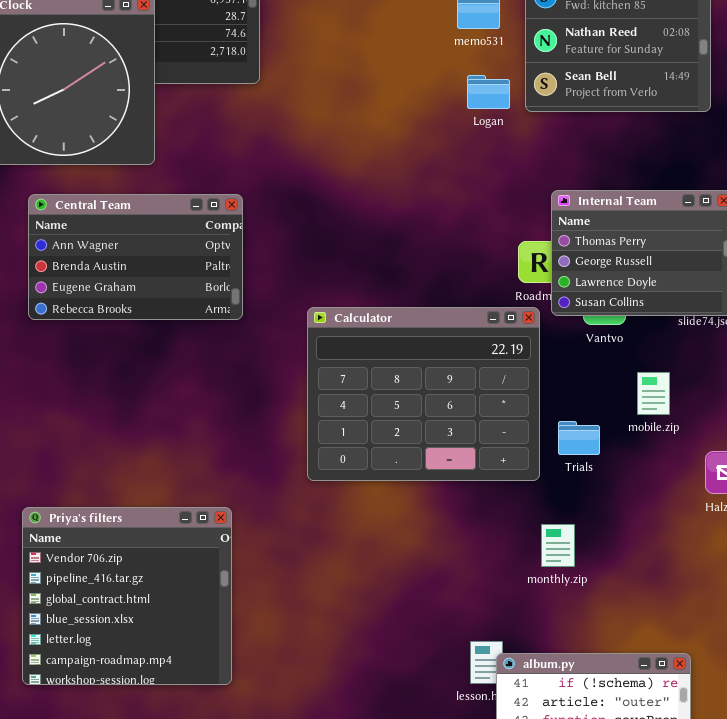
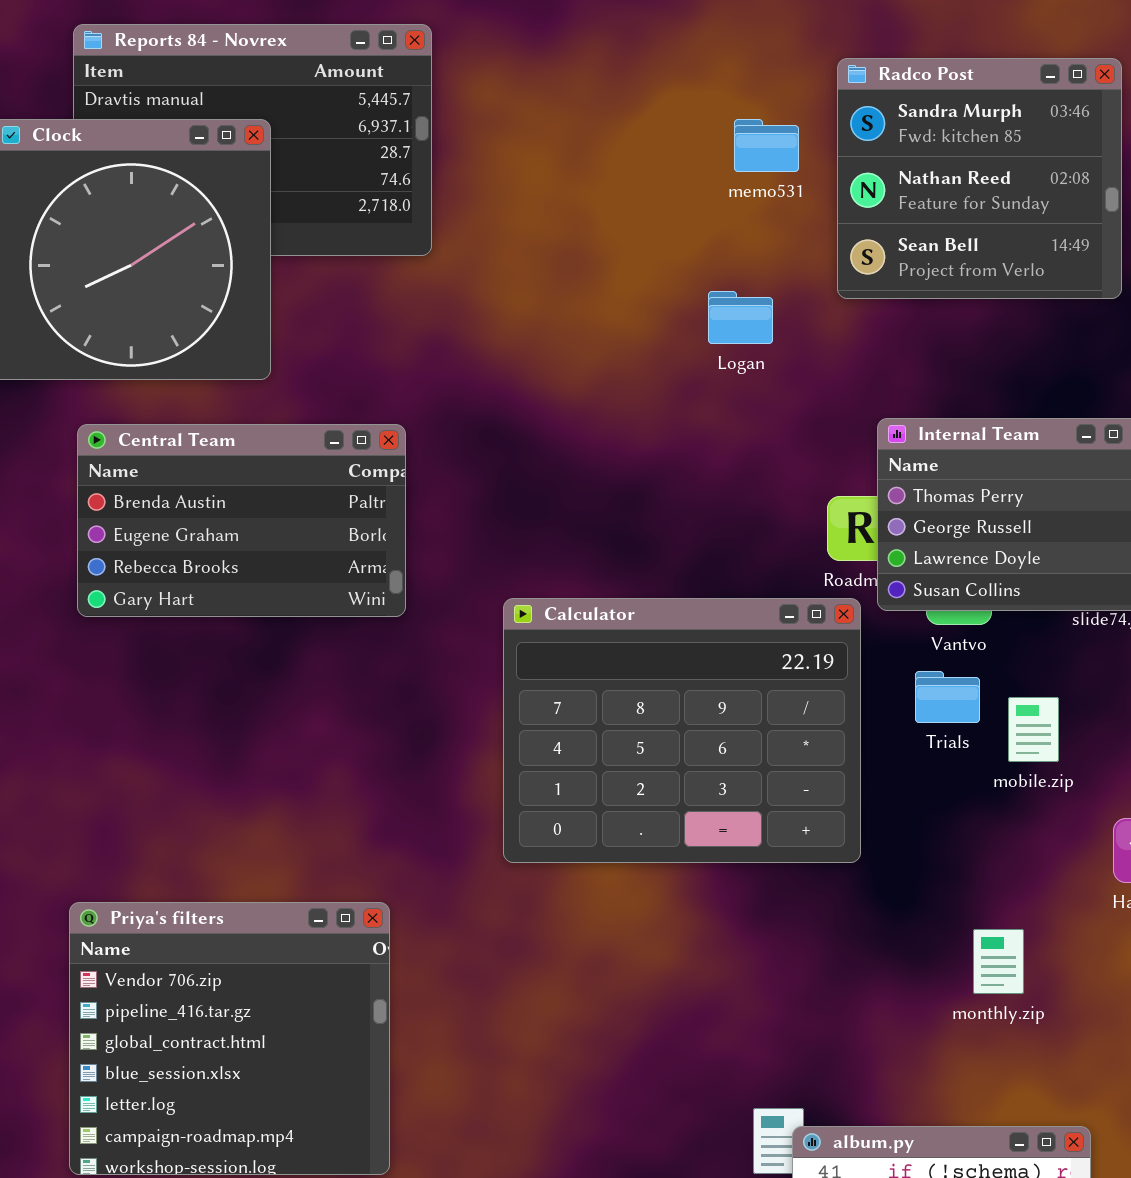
Logan: [467,75,510,109] -> [708,291,773,344], moved
Central Team: [28,194,243,320] -> [77,424,406,617], scrolled down 1 row
Trials: [558,421,600,455] -> [915,671,980,723], moved
monthly.zip: [541,524,575,567] -> [973,929,1024,994], moved

